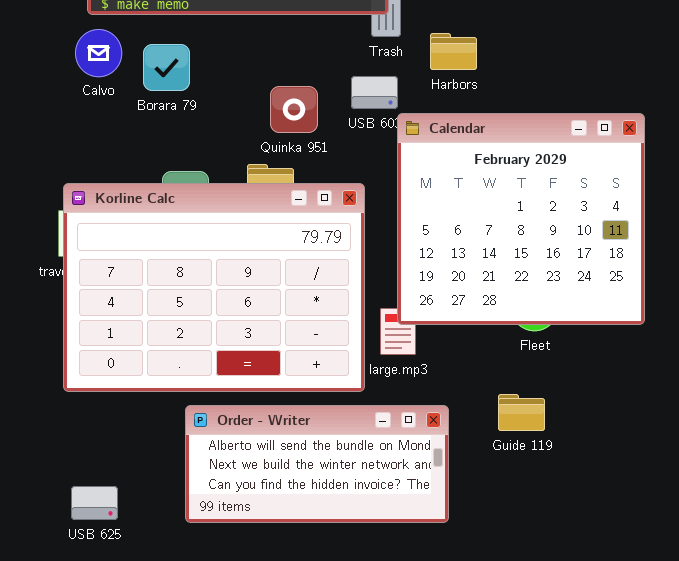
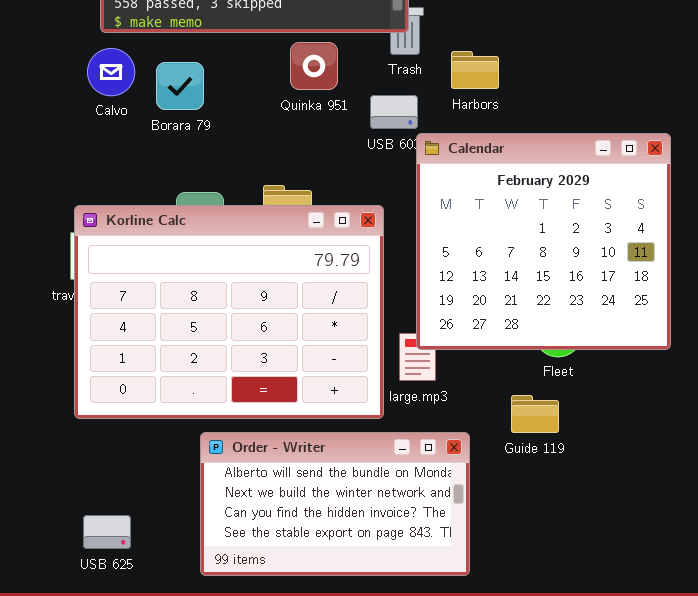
Quinka 951: [270,86,318,133] -> [290,42,338,90], moved
Guide 119: [498,394,545,431] -> [511,395,559,433], moved
Order - Writer: [185,405,449,523] -> [200,432,470,576], resized

